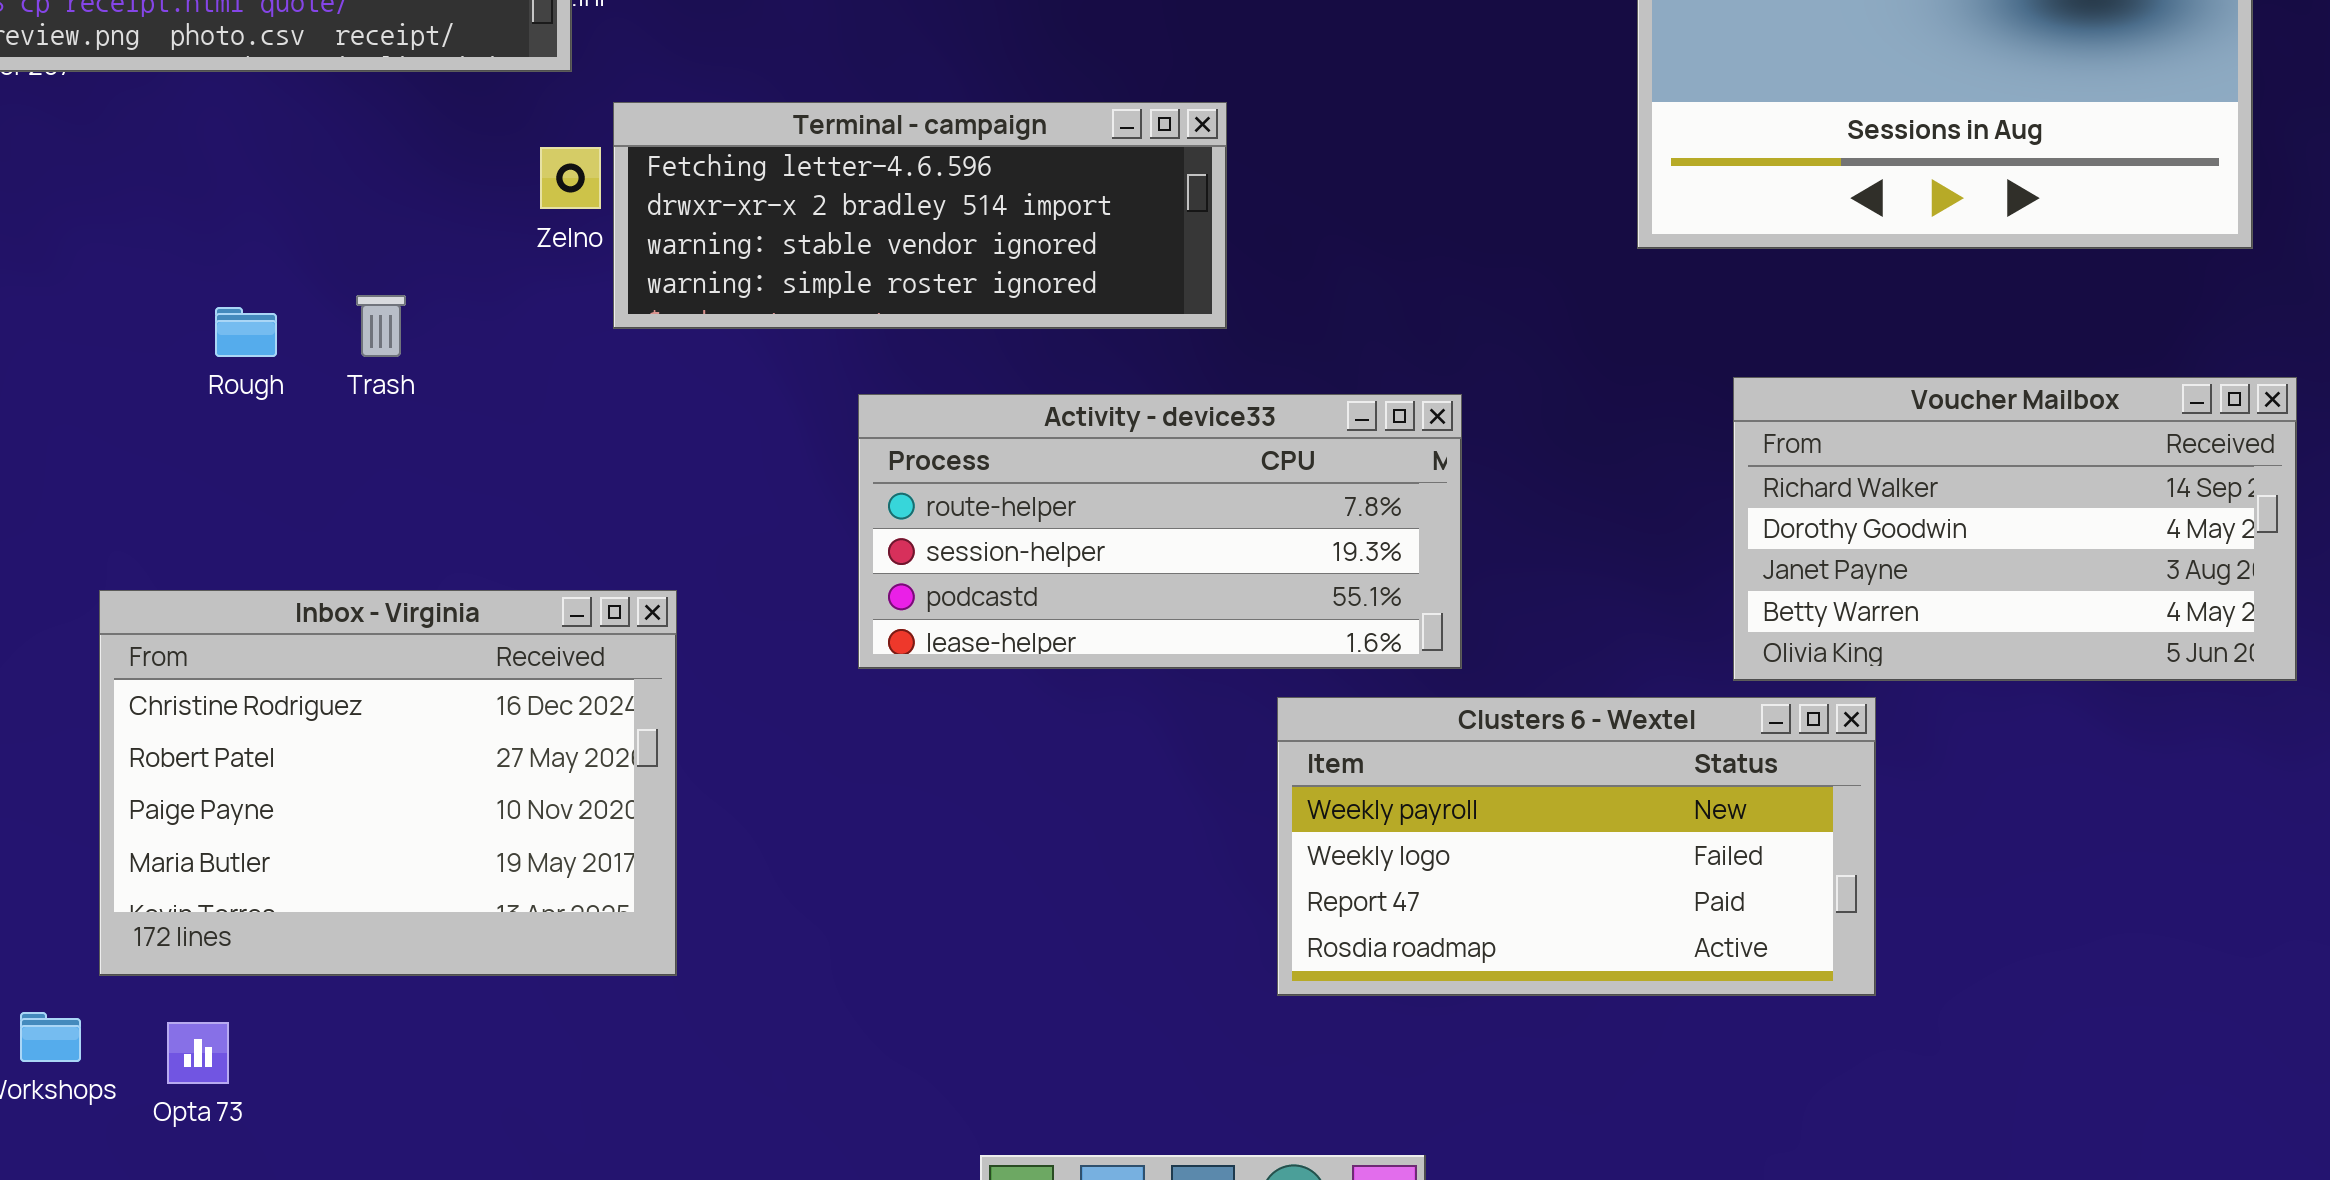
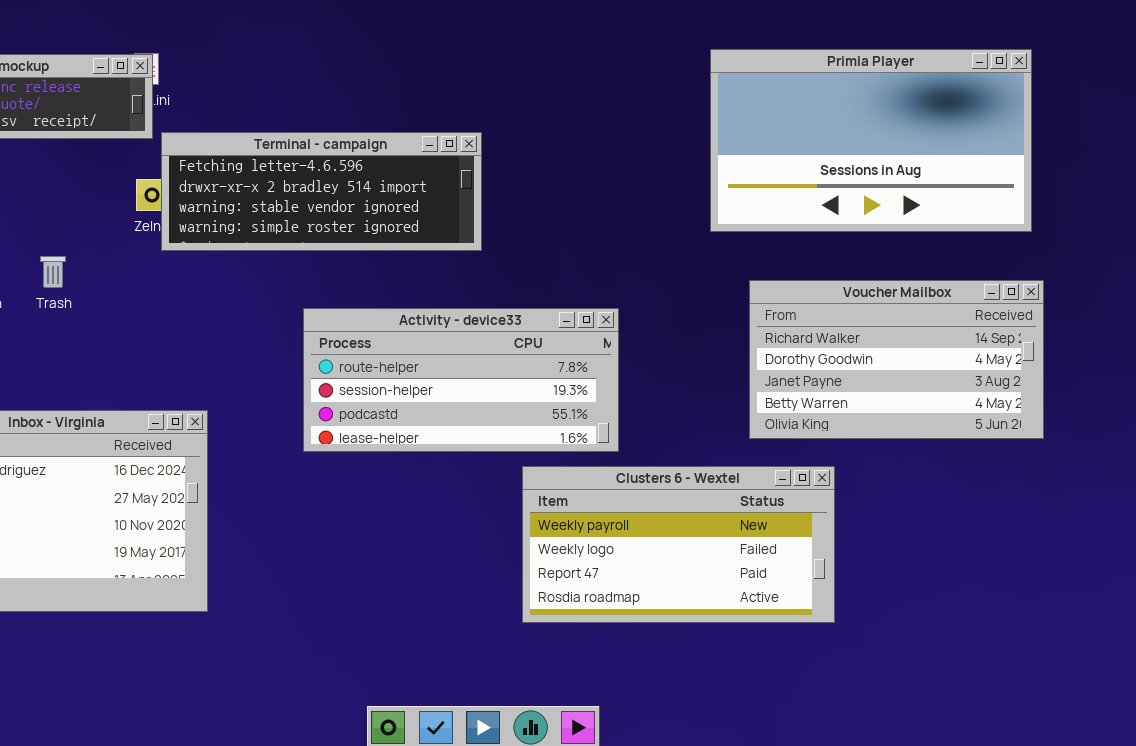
Terminal - campaign: [613,102,1227,329] -> [161,132,482,251], moved
Voucher Mailbox: [1733,377,2297,681] -> [749,280,1044,439], moved

